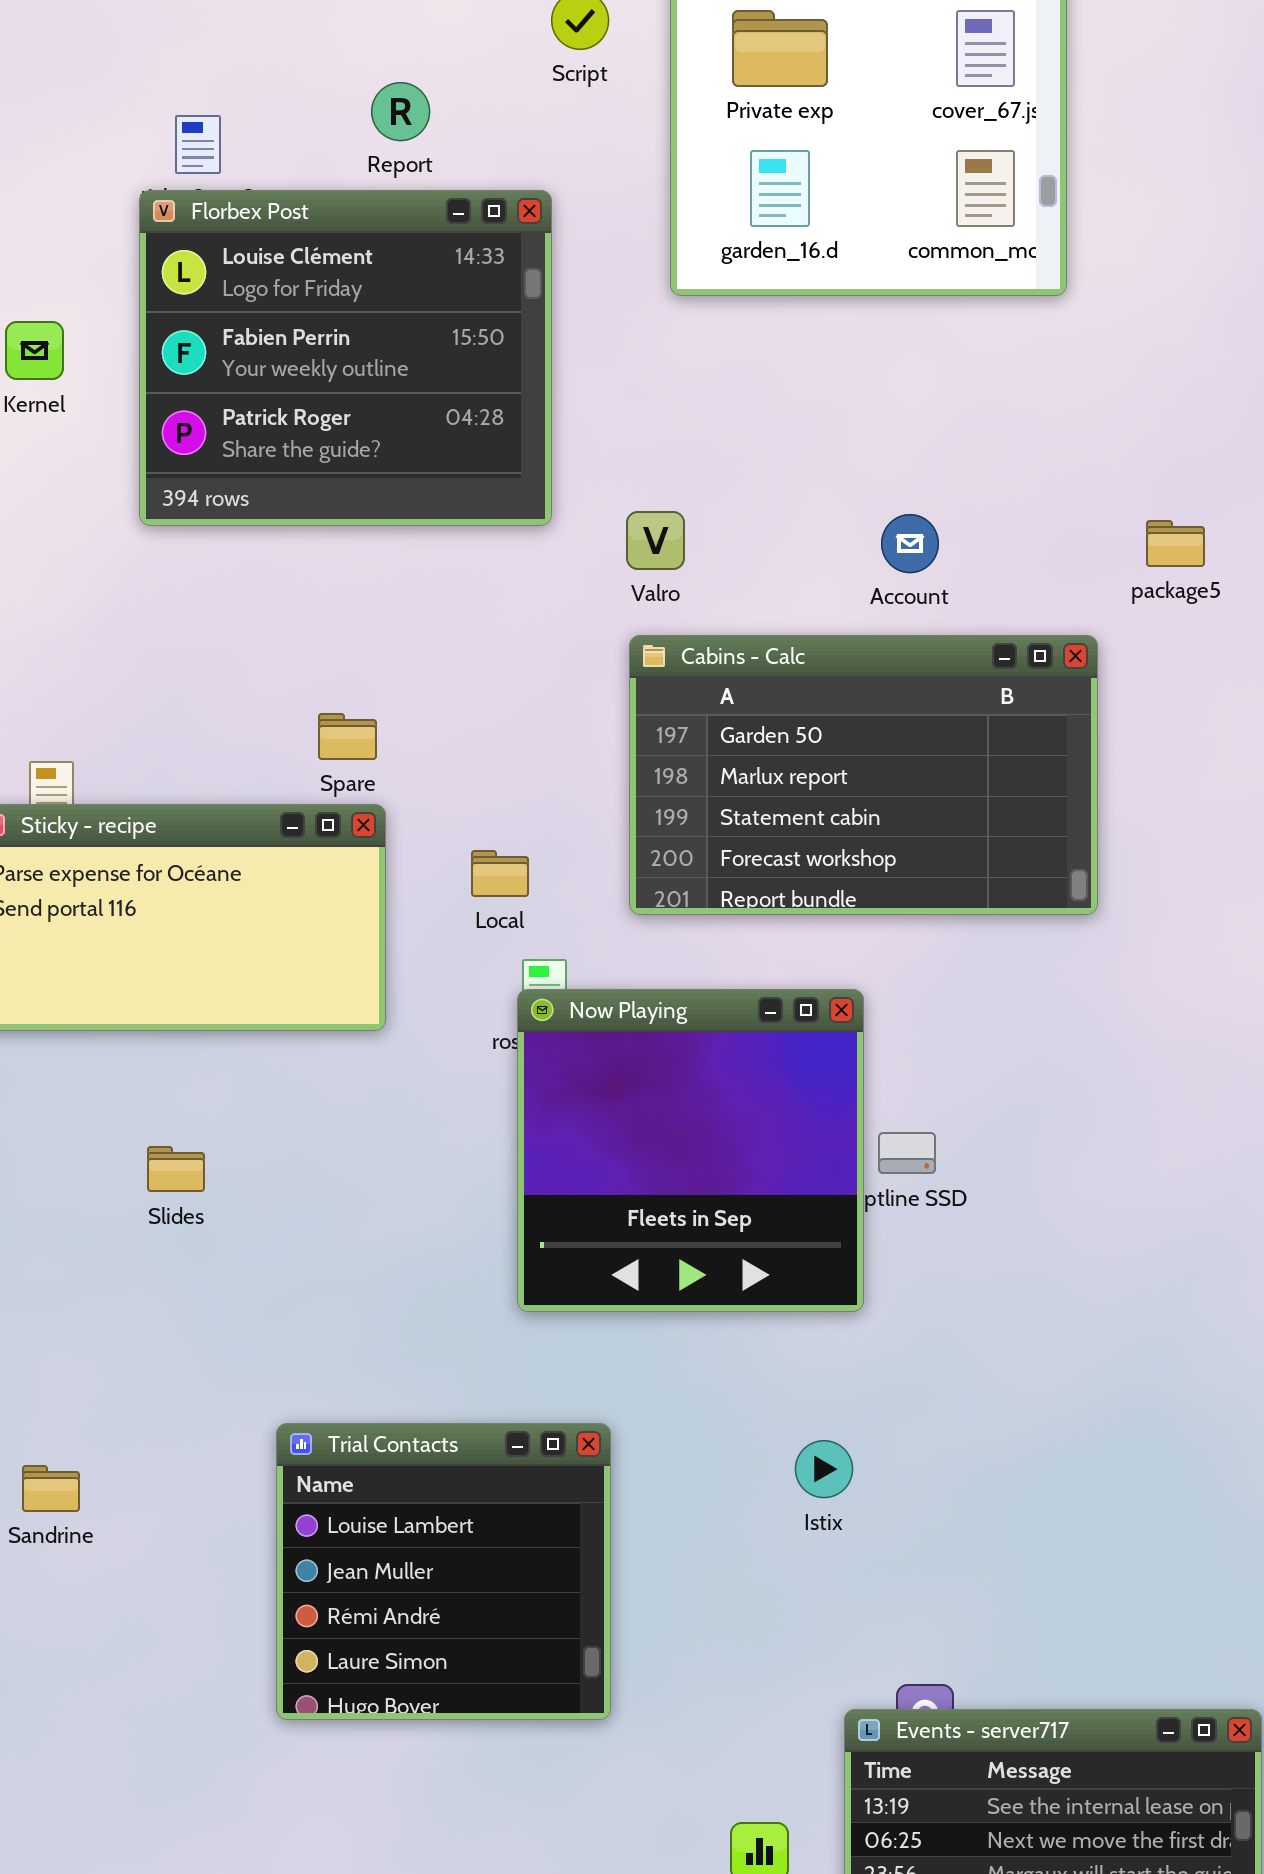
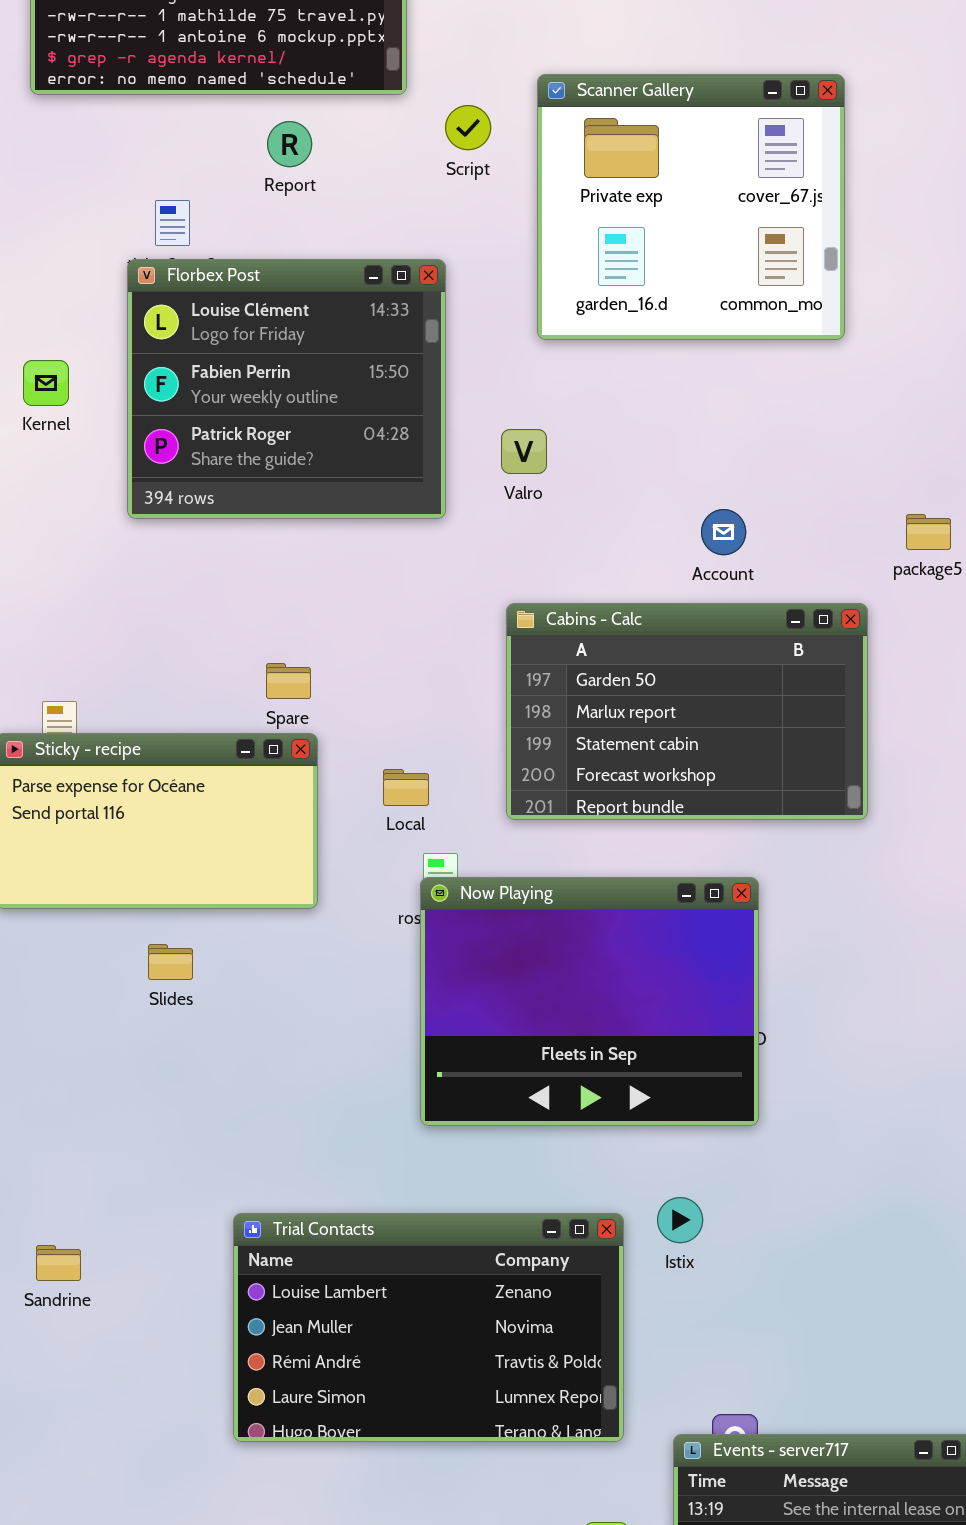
Report: [371,82,430,141] -> [267,121,312,167], moved
Valro: [626,511,685,570] -> [501,429,547,474], moved
Now Playing: [517,989,864,1312] -> [420,877,759,1126], resized
Slides: [147,1146,205,1192] -> [148,944,193,980], moved
Trial Contacts: [276,1423,611,1720] -> [233,1213,624,1442], resized
Istix: [795,1440,853,1498] -> [657,1197,703,1243], moved

